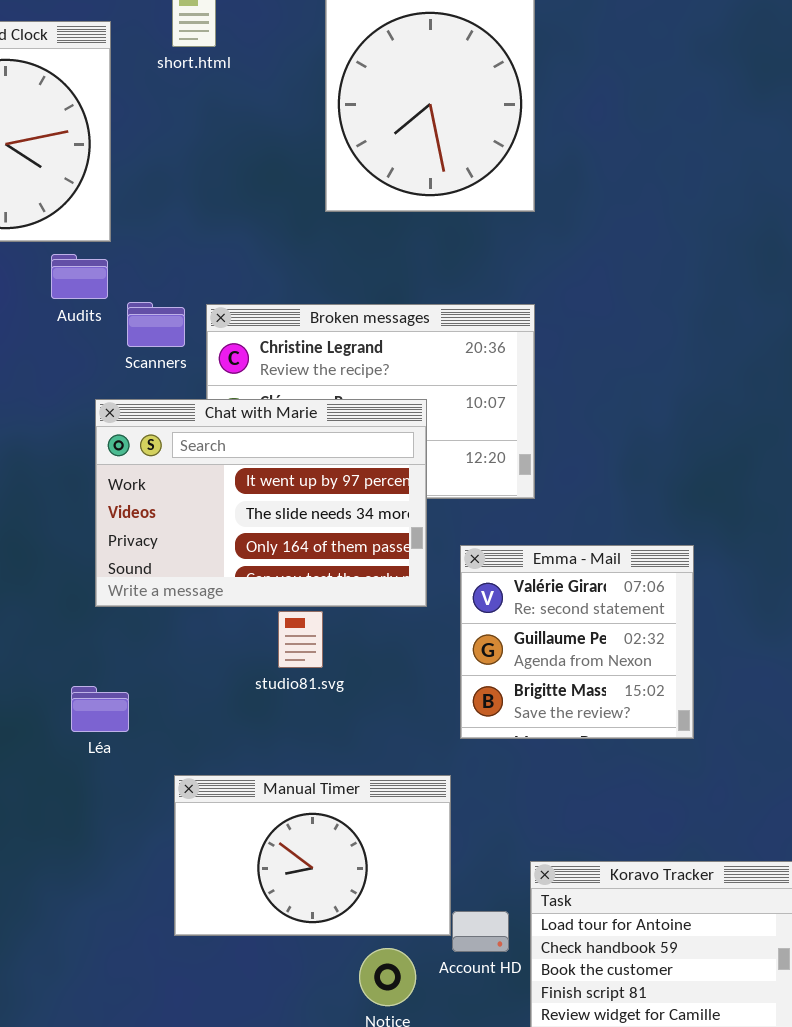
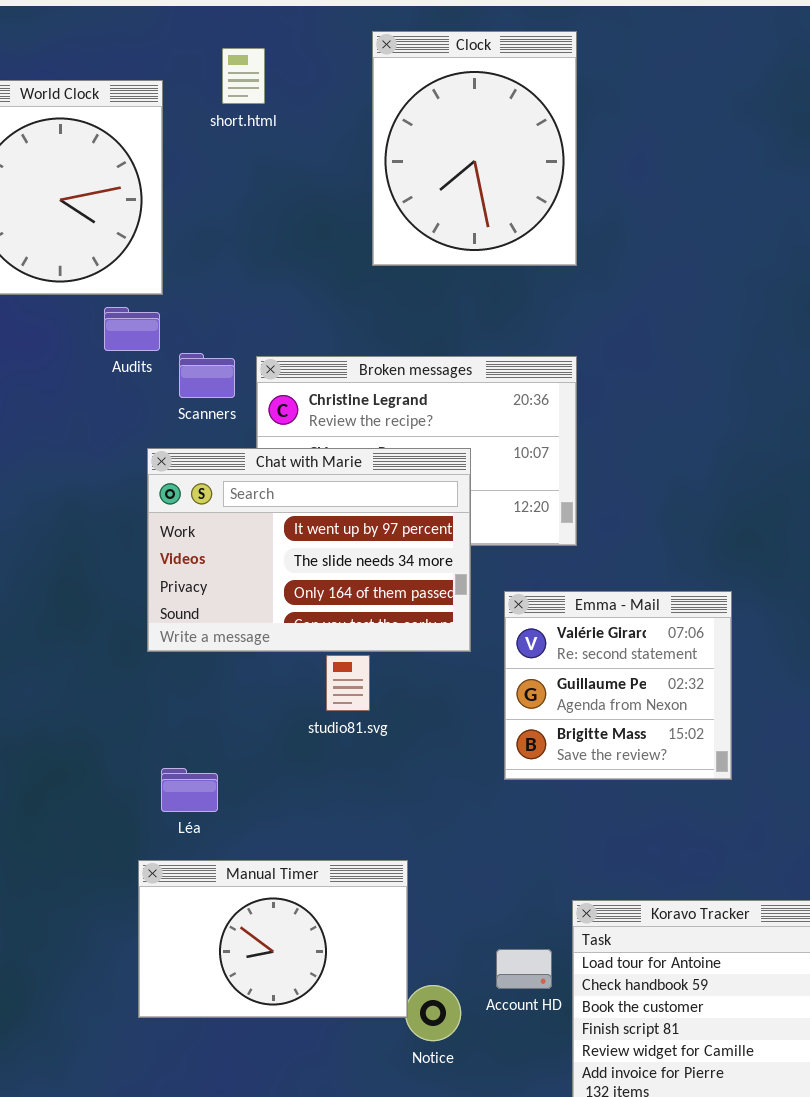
Léa: [71,686,129,732] -> [161,768,218,812], moved
Manual Timer: [174,775,451,936] -> [138,860,408,1018], moved

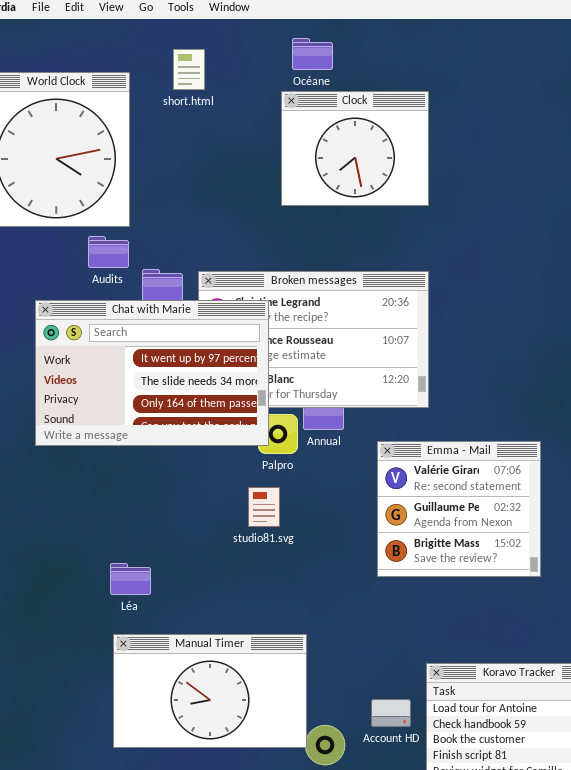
Clock: [372,31,577,266] -> [281,91,429,206], resized
Chat with Marie: [147,448,471,652] -> [35,300,269,446], moved
Léa: [161,768,218,812] -> [110,563,151,595], moved

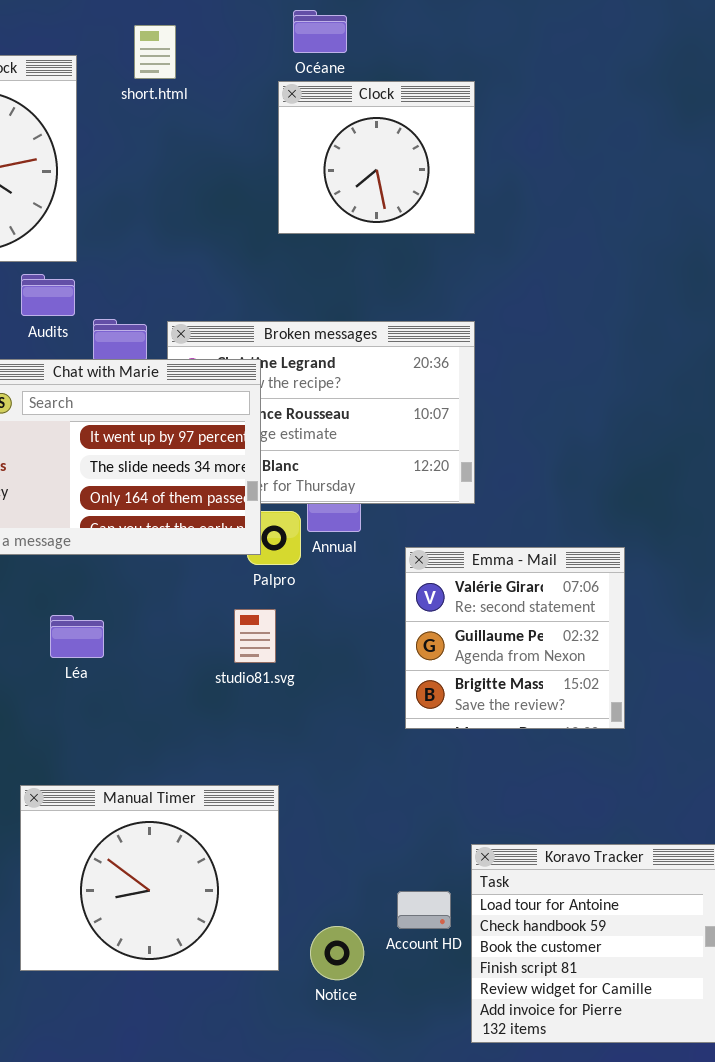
Léa: [110,563,151,595] -> [50,615,104,658], moved
Manual Timer: [113,634,307,748] -> [20,785,279,971], moved, resized

